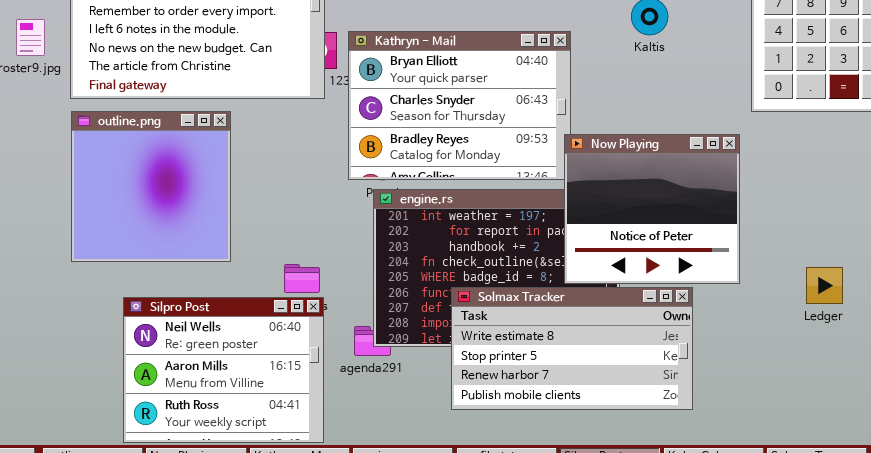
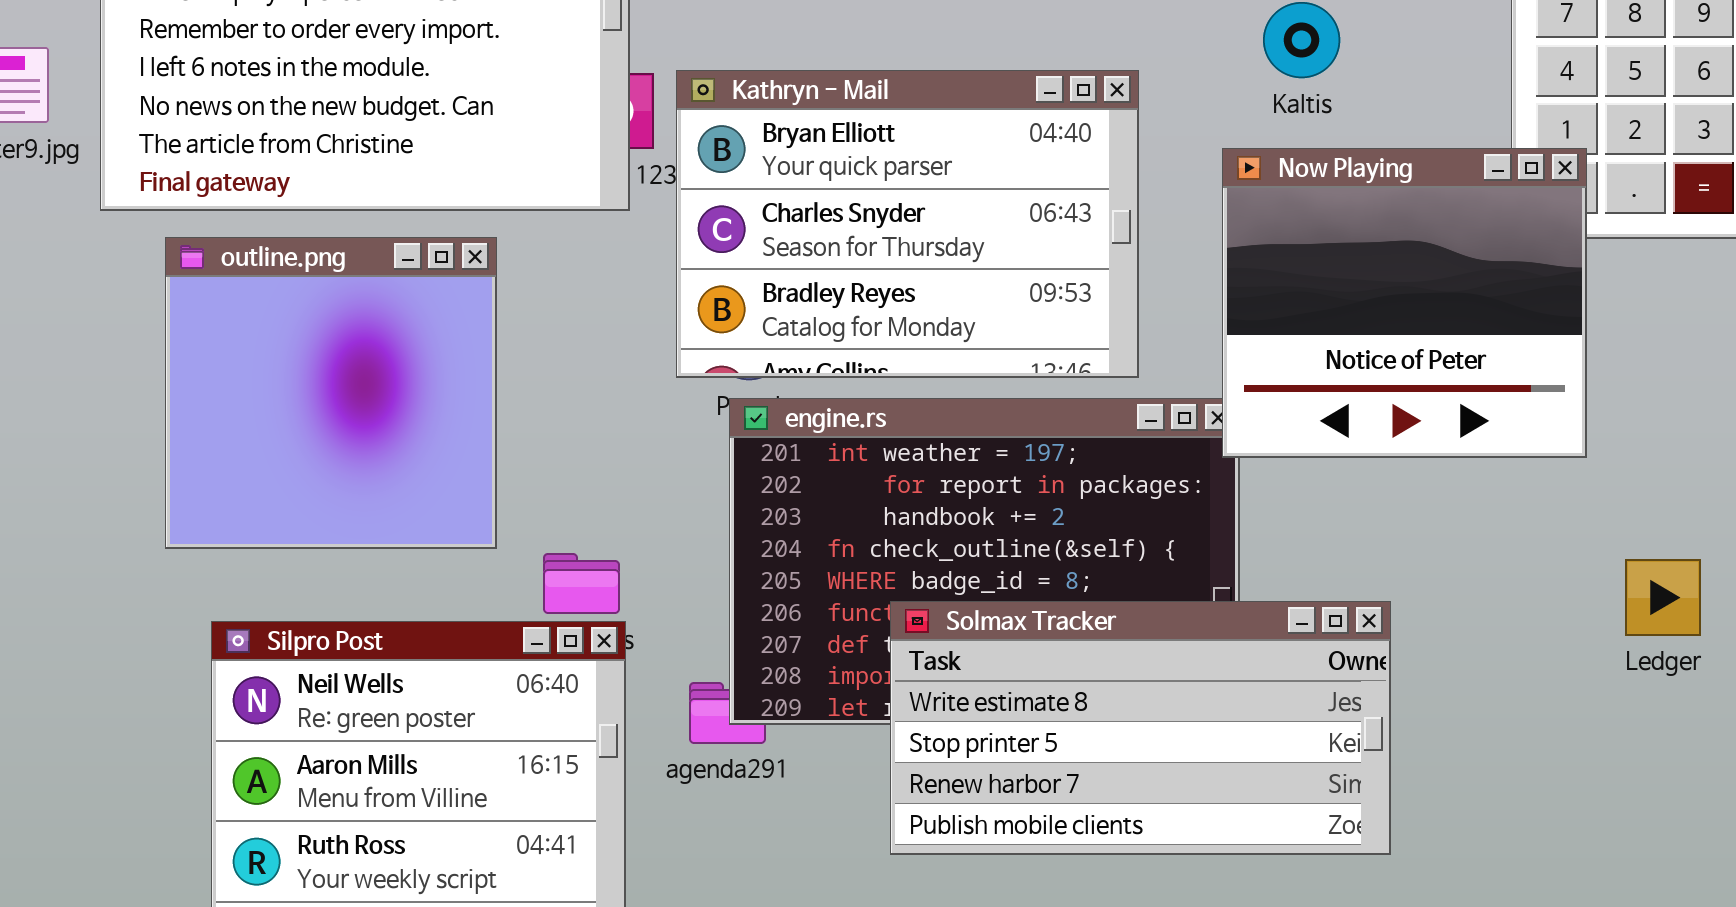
outline.png: [71,111,231,262] -> [165,237,497,549], moved
Now Playing: [564,134,740,284] -> [1222,148,1587,458], moved

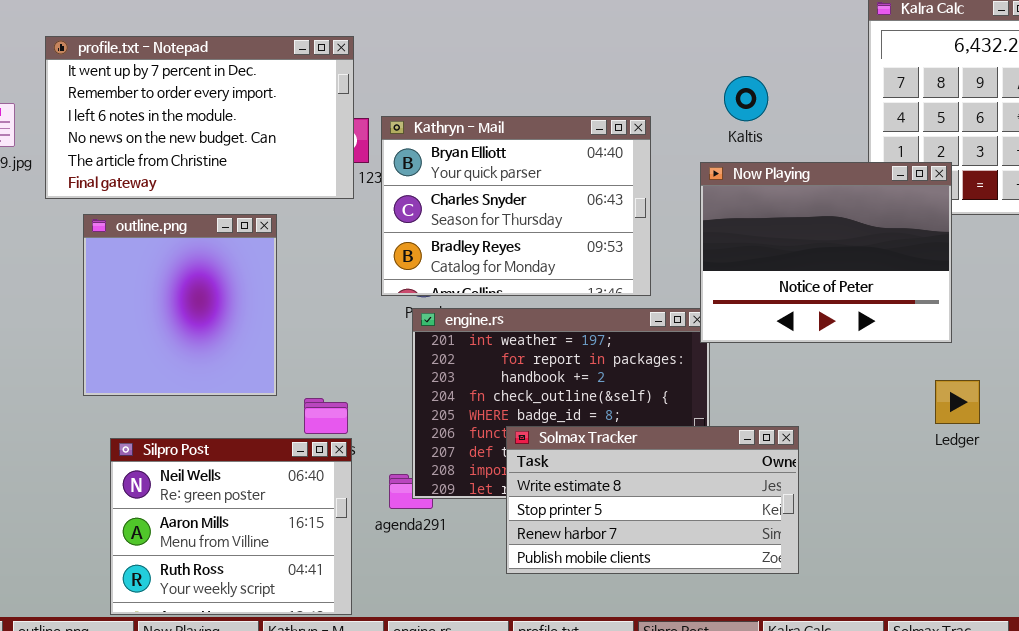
Now Playing: [1222,148,1587,458] -> [700,162,952,343], resized
Ledger: [1625,559,1701,636] -> [935,380,980,424], moved

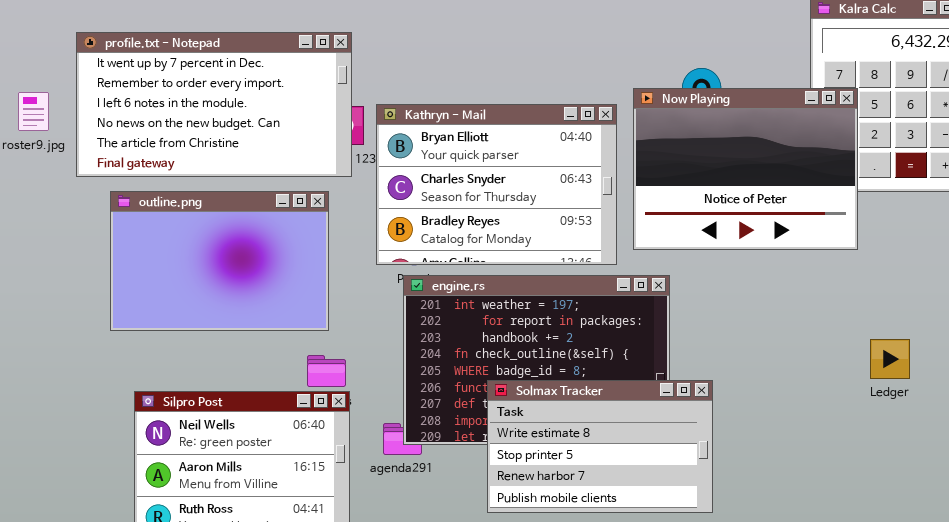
Now Playing: [700,162,952,343] -> [633,88,858,250], moved
outline.png: [83,214,277,396] -> [110,191,329,331], resized
Solmax Tracker: [506,426,799,574] -> [487,380,713,513], resized

